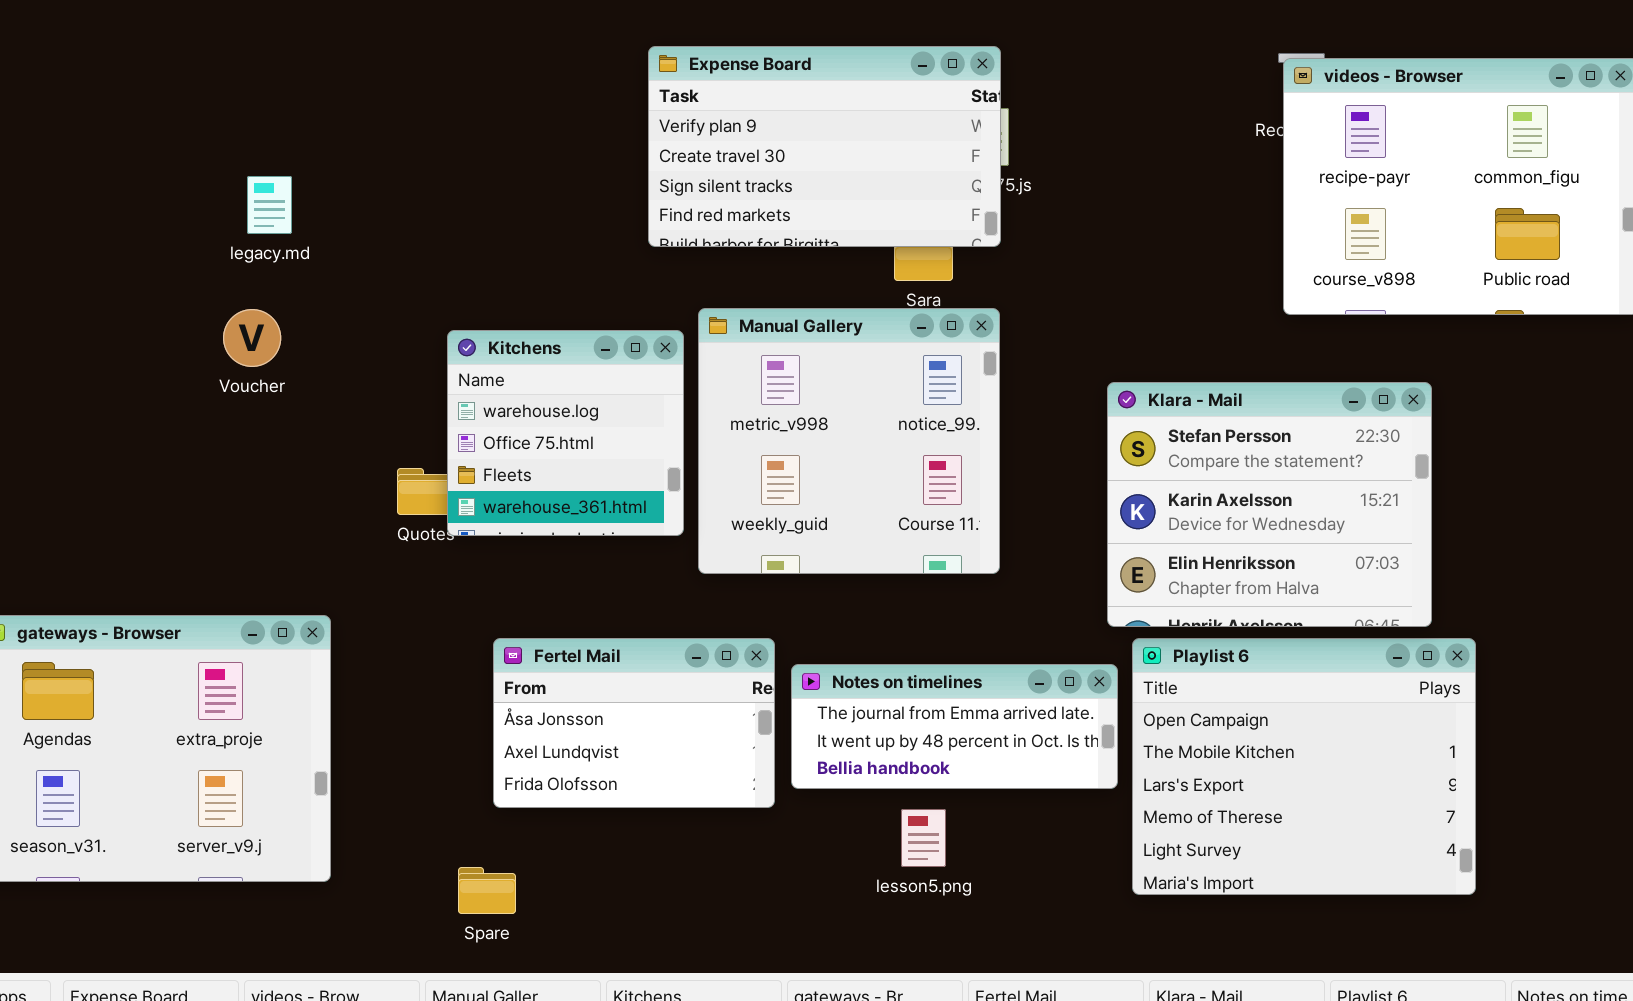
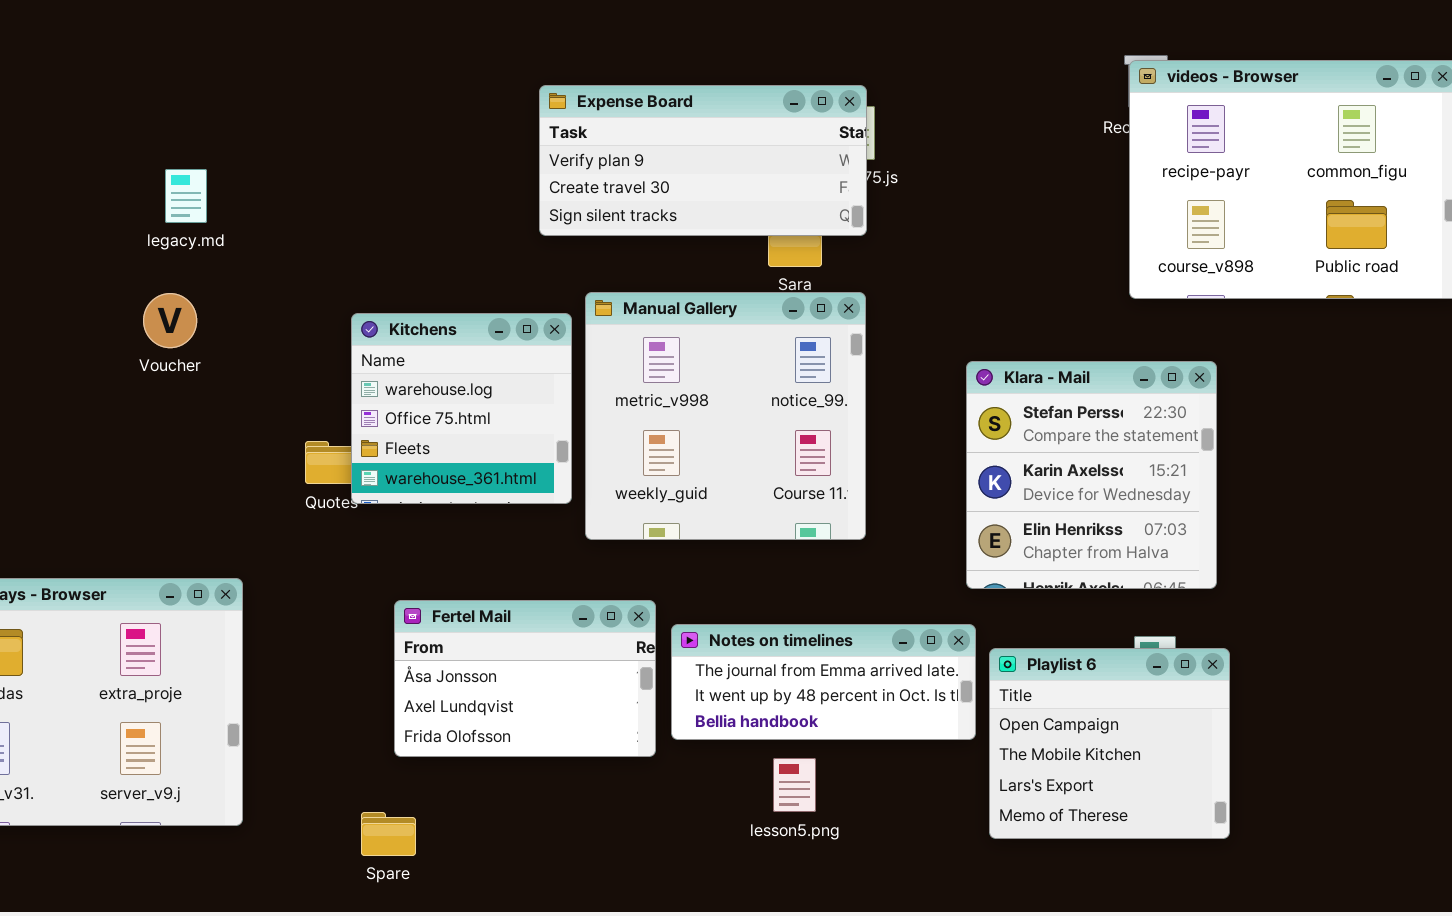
Expense Board: [648,46,1001,247] -> [539,85,867,236], resized
Klara - Mail: [1107,382,1432,627] -> [966,361,1217,589], resized
Playlist 6: [1132,638,1476,895] -> [989,648,1230,839], resized

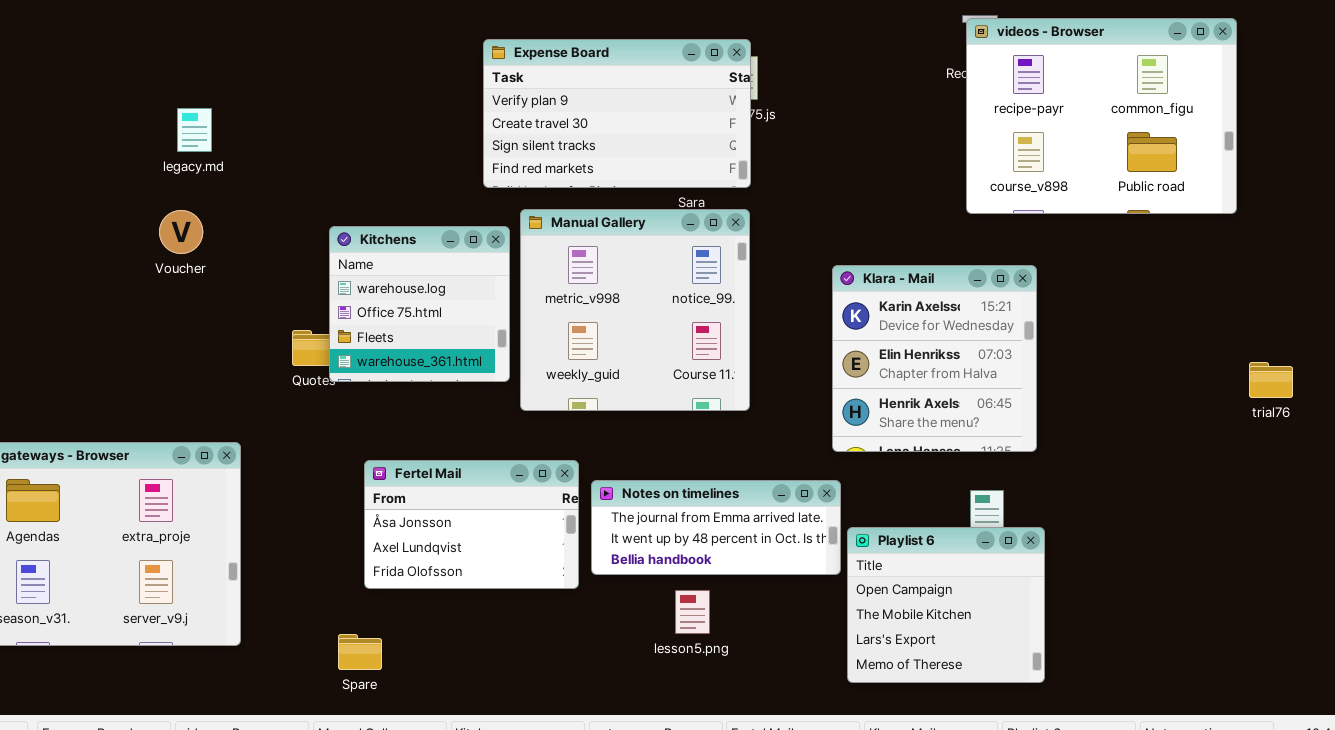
Expense Board: [539,85,867,236] -> [483,39,751,188], resized
Klara - Mail: [966,361,1217,589] -> [832,265,1037,452], scrolled down 1 row
Playlist 6: [989,648,1230,839] -> [847,527,1045,683], moved

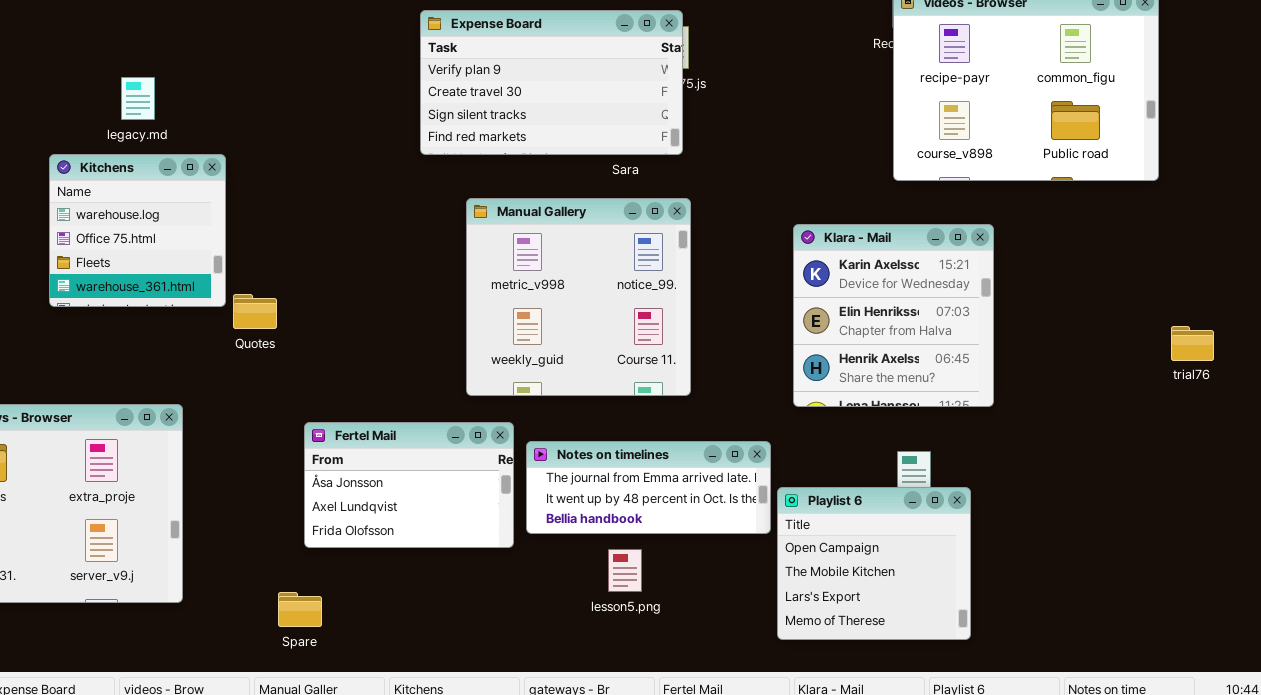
Manual Gallery: [520,209,750,411] -> [466,198,691,396], moved
Kitchens: [329,226,510,382] -> [49,154,226,307], moved
Klara - Mail: [832,265,1037,452] -> [793,224,994,407], moved

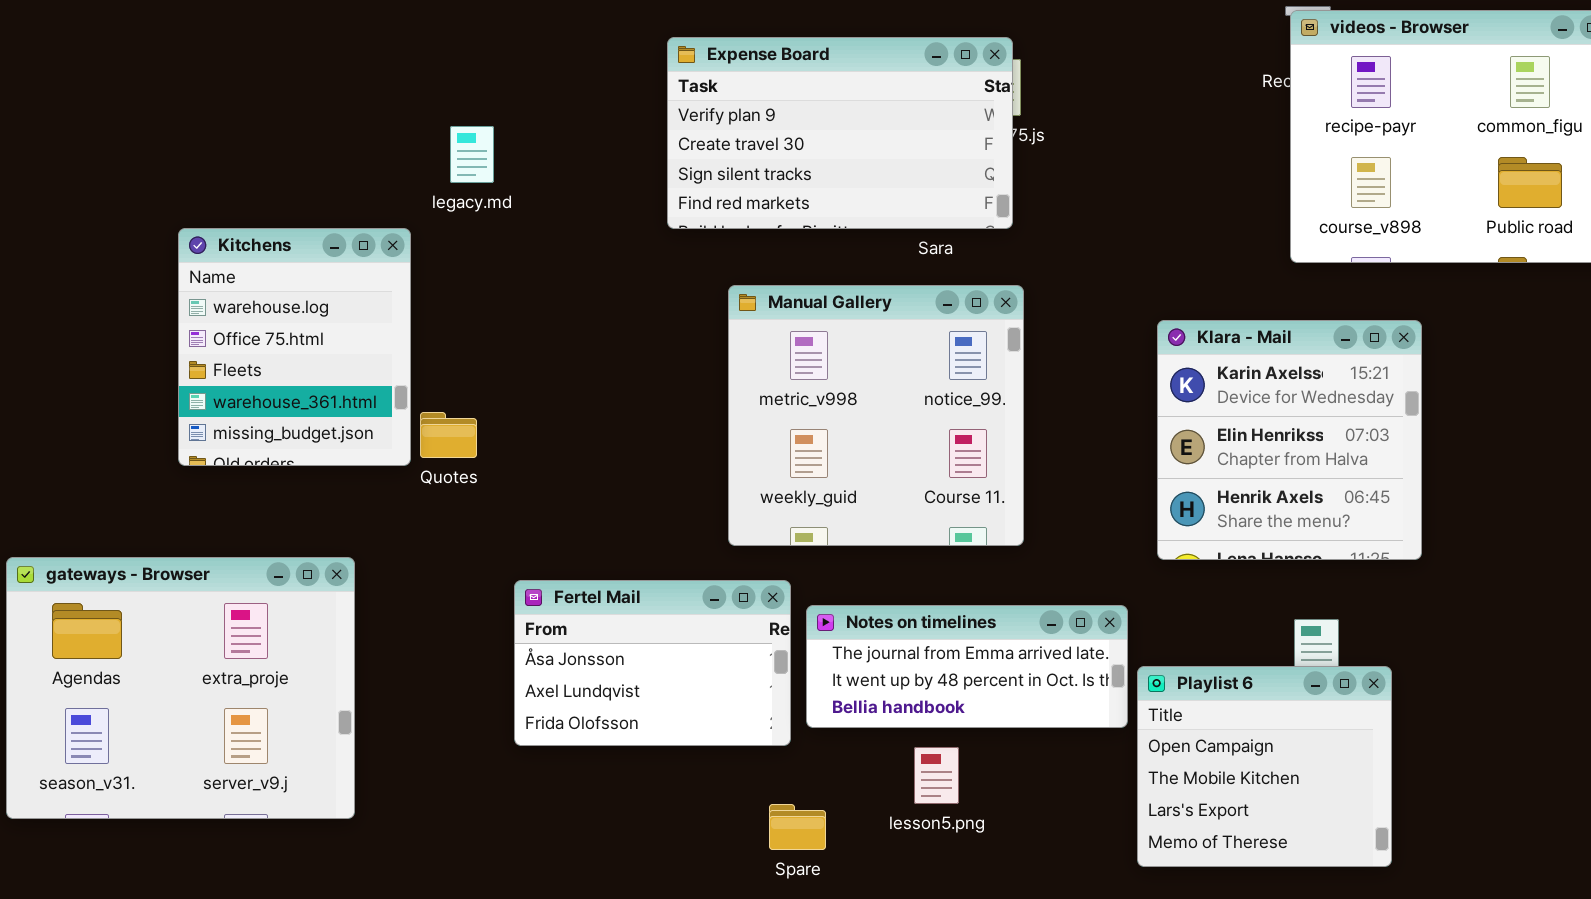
legacy.md: [121,77,155,120] -> [450,126,494,183], moved
Kitchens: [49,154,226,307] -> [178,228,411,466], resized
Spare: [278,592,322,627] -> [769,804,826,850], moved

